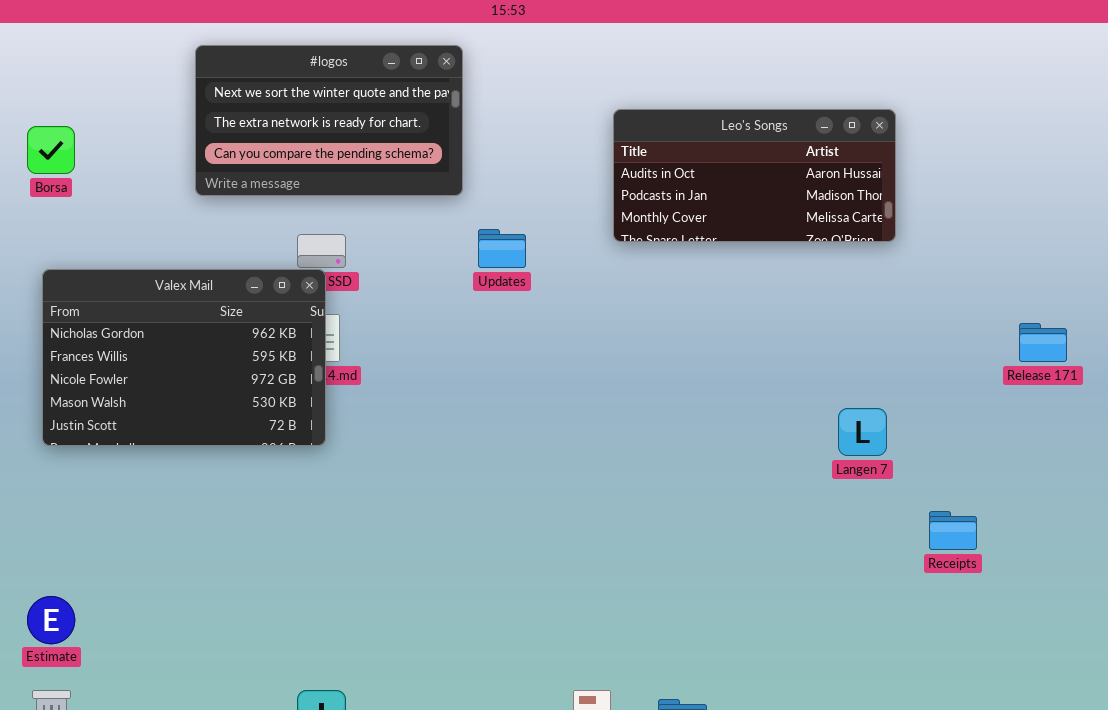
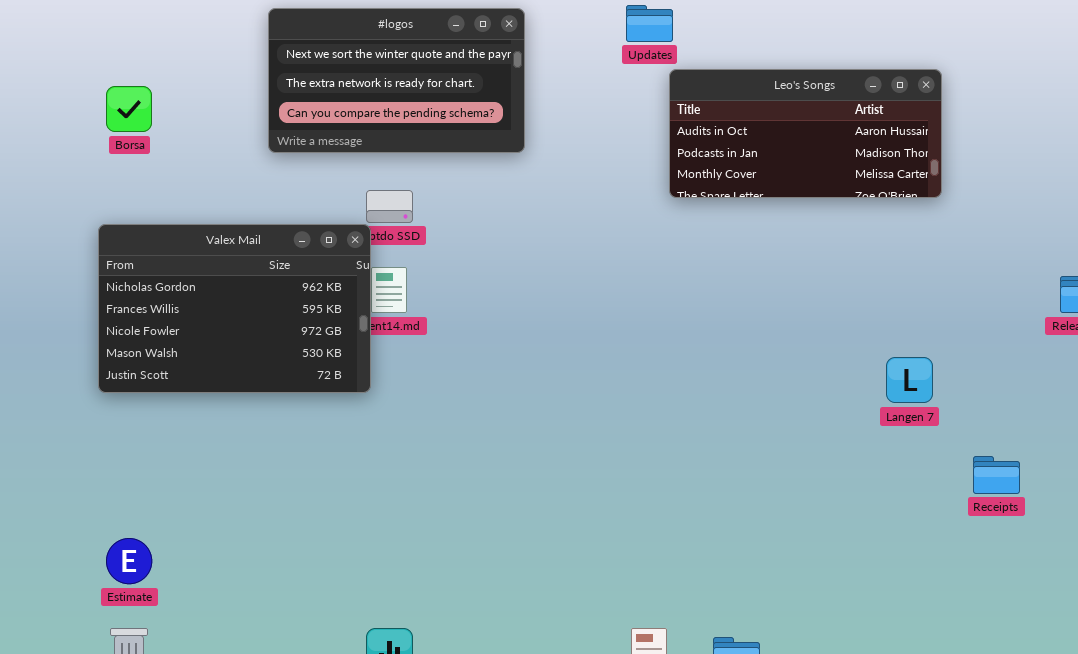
Updates: [478,229,526,268] -> [626,5,673,42], moved
Valex Mail: [42,269,326,446] -> [98,224,371,393], moved

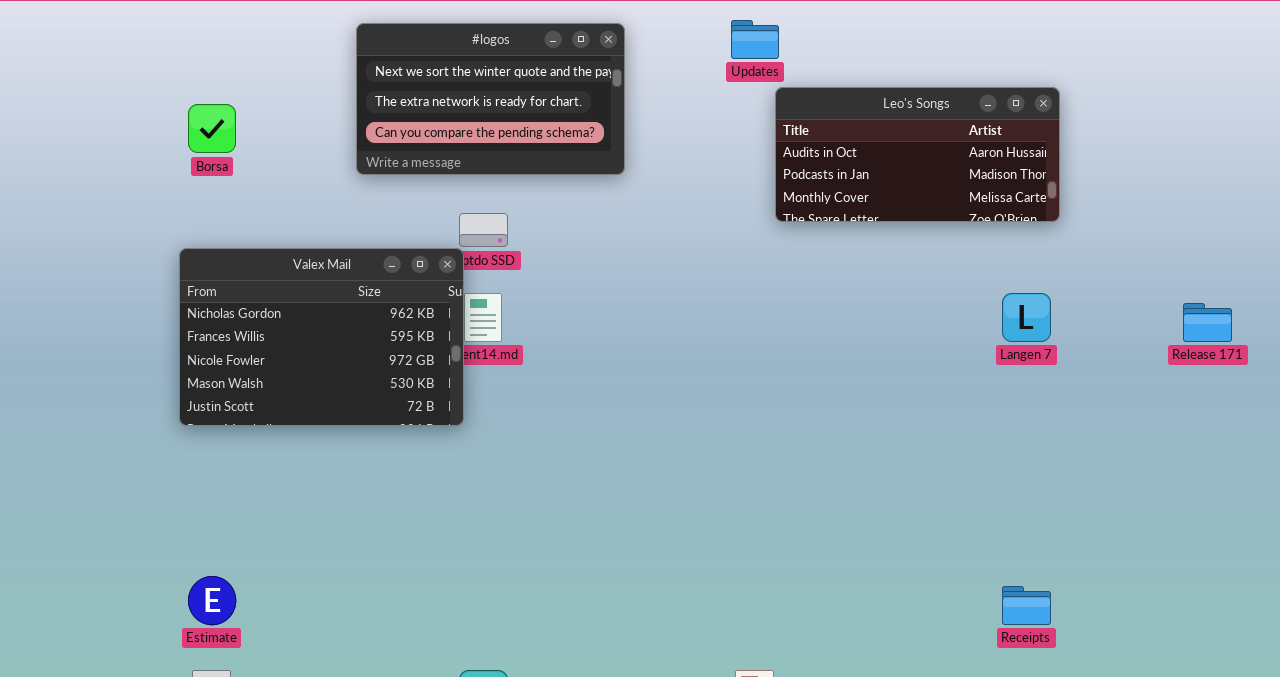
Langen 7: [886,357,933,403] -> [1002,293,1051,342], moved
Receipts: [973,456,1020,494] -> [1002,586,1051,625], moved

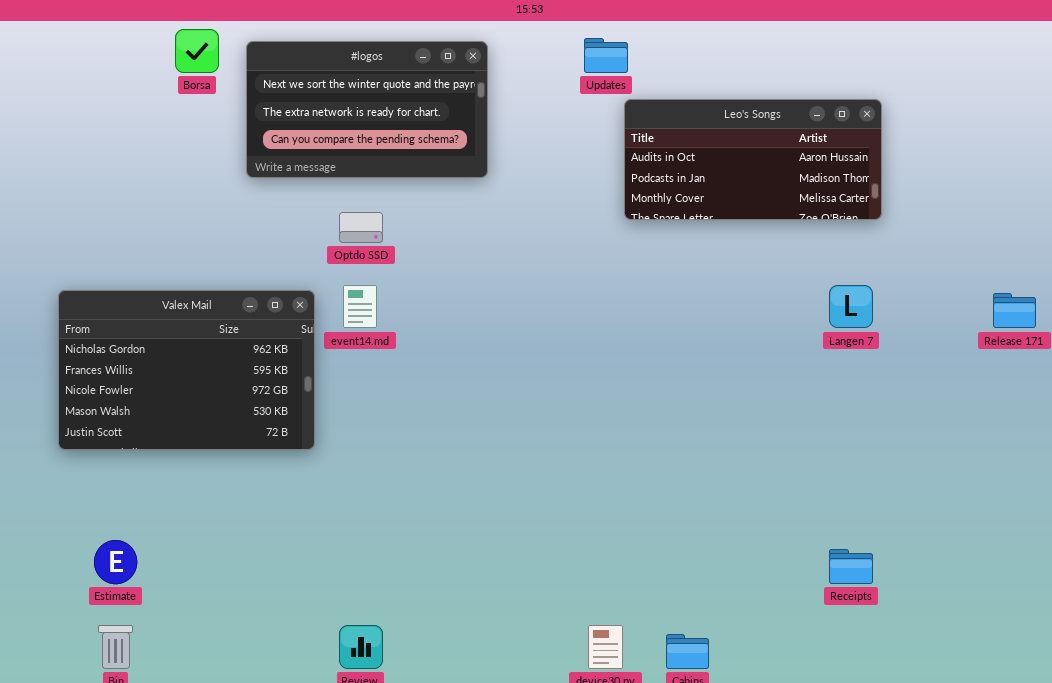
Borsa: [188,104,236,153] -> [175,29,219,73], moved
Valex Mail: [179,248,464,426] -> [58,290,315,450], moved

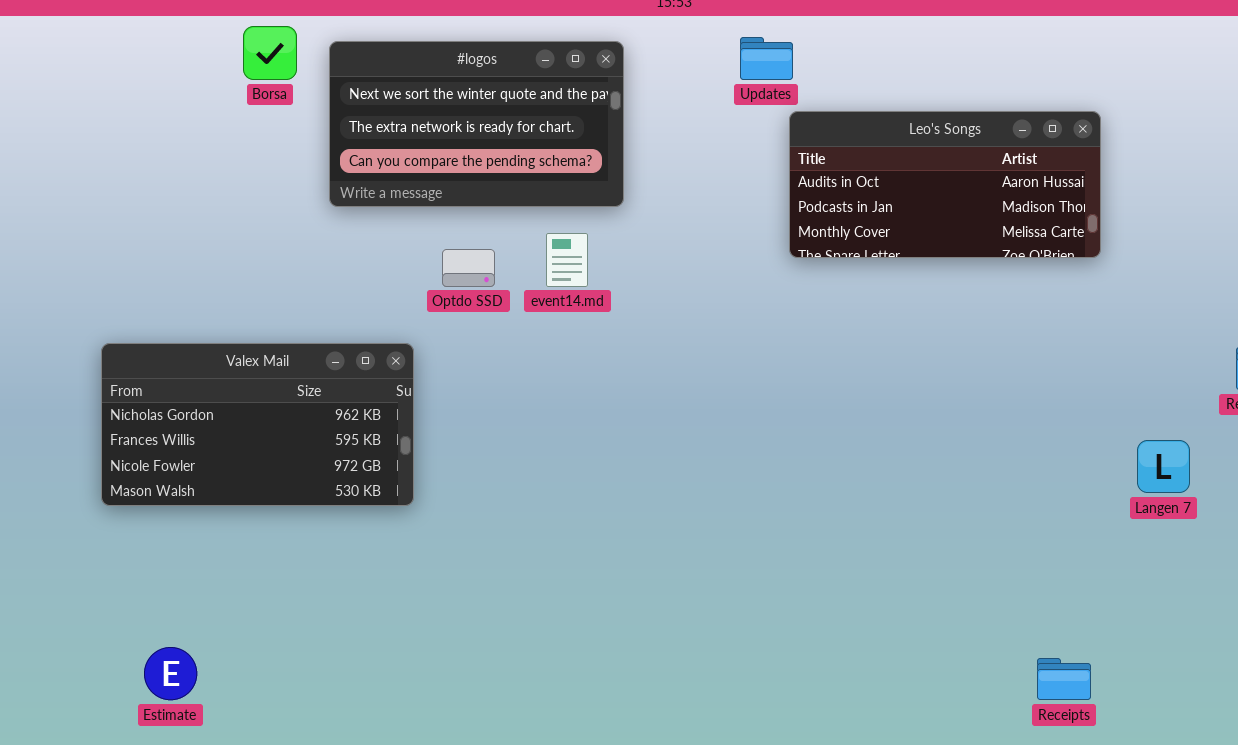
event14.md: [343,285,377,328] -> [546,233,588,287], moved
Langen 7: [829,285,873,328] -> [1137,440,1190,493], moved
Valex Mail: [58,290,315,450] -> [101,343,414,506], resized

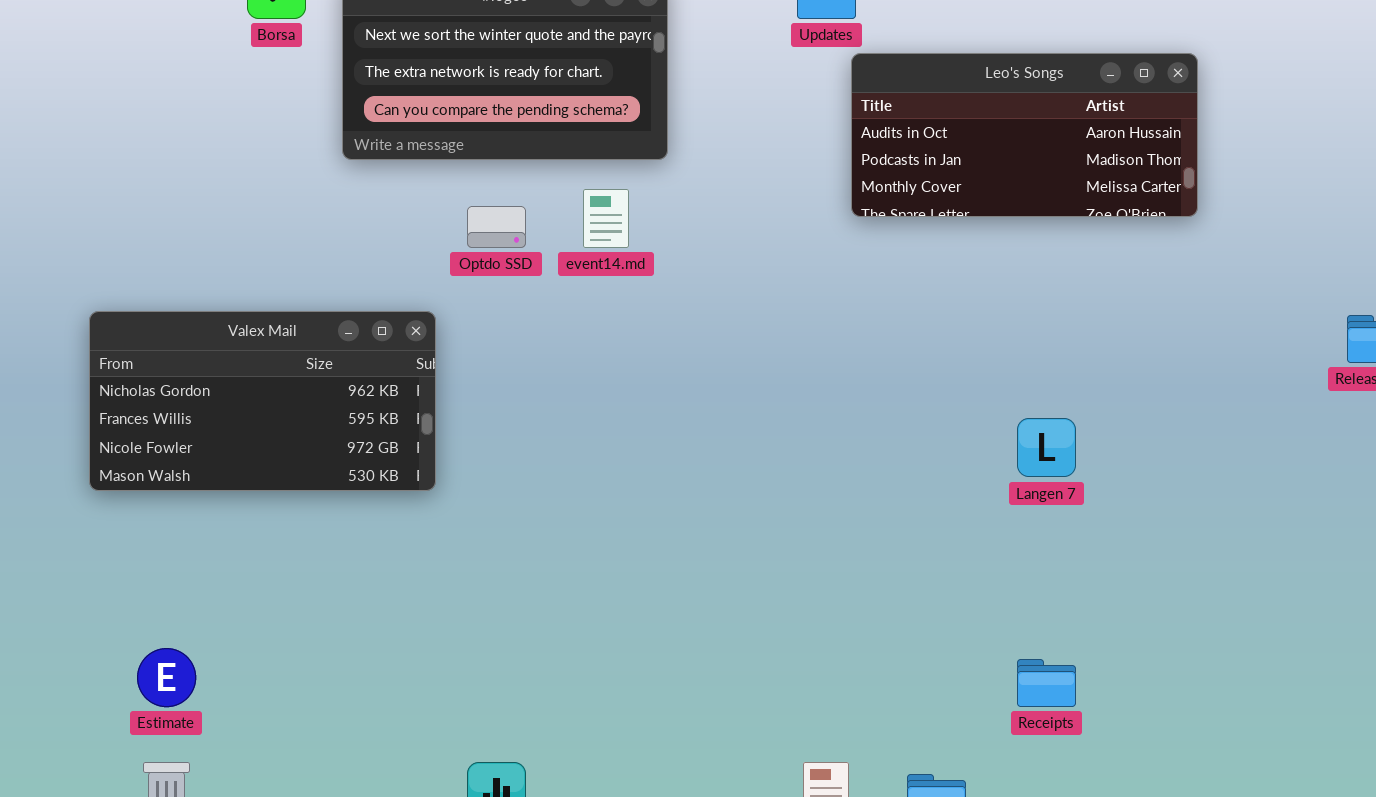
Langen 7: [1137,440,1190,493] -> [1017,418,1076,477], moved
Receipts: [1037,658,1091,700] -> [1017,659,1076,707], moved

